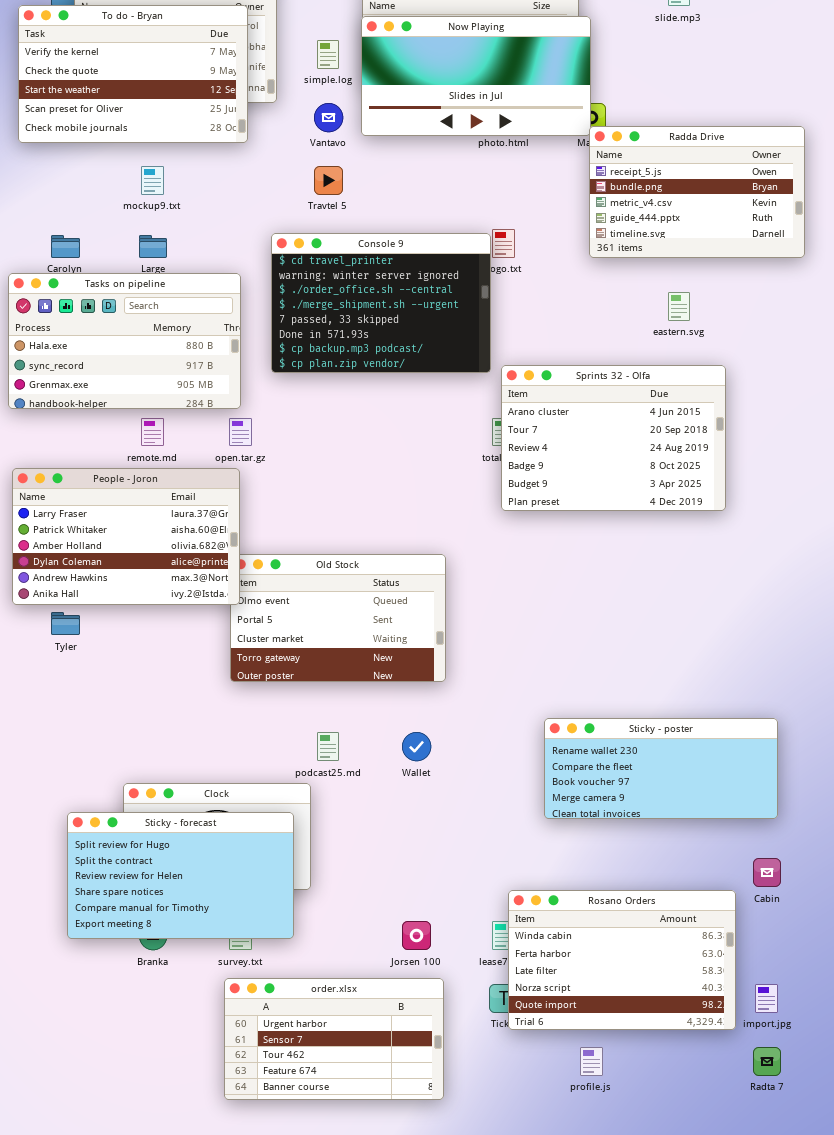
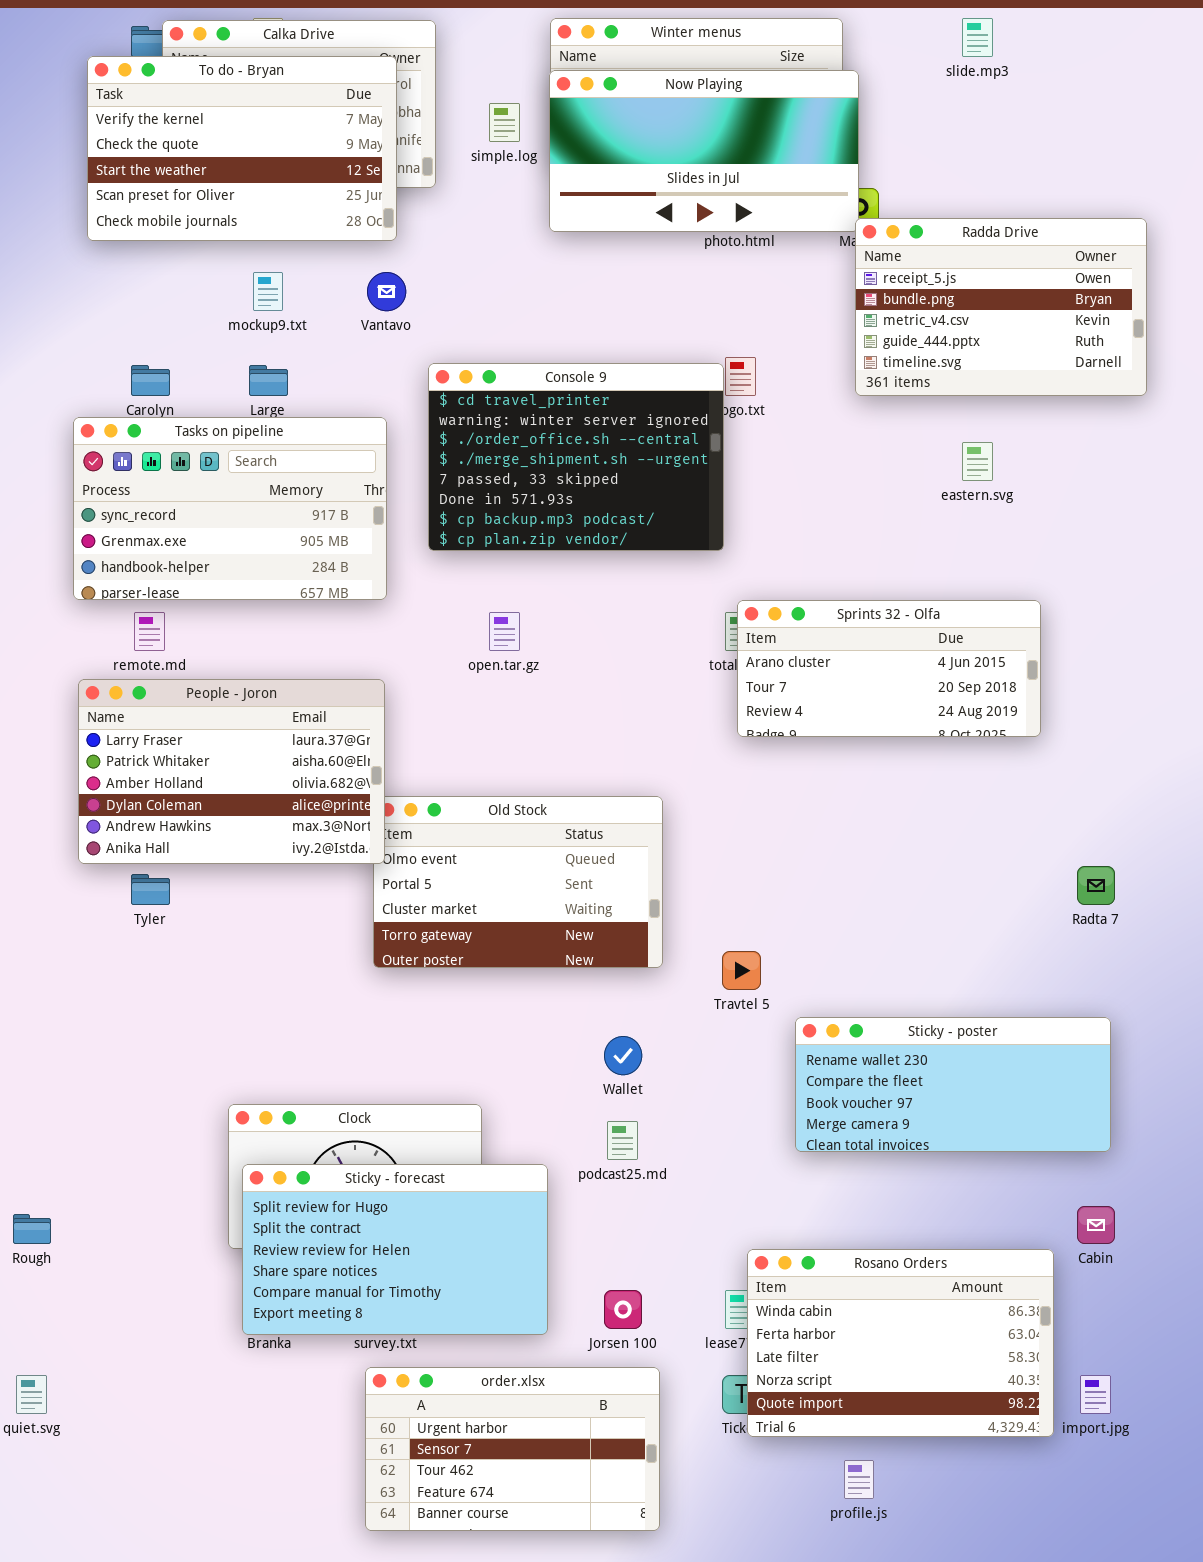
Vantavo: [314,103,343,132] -> [367,272,406,311], moved
Travtel 5: [314,166,343,195] -> [722,951,761,990], moved
Tasks on pipeline: [8,273,241,409] -> [73,417,387,600], scrolled down 1 row
Sprints 32 - Olfa: [501,365,726,511] -> [737,600,1041,737], resized
remote.md: [141,418,164,446] -> [134,612,165,651], moved
open.tar.gz: [229,418,252,446] -> [489,612,520,651], moved
podcast25.md: [317,732,339,761] -> [607,1121,638,1160], moved
Sticky - forecast: [67,812,294,939] -> [242,1164,548,1335], moved
Radta 7: [753,1047,781,1076] -> [1077,866,1115,905], moved

